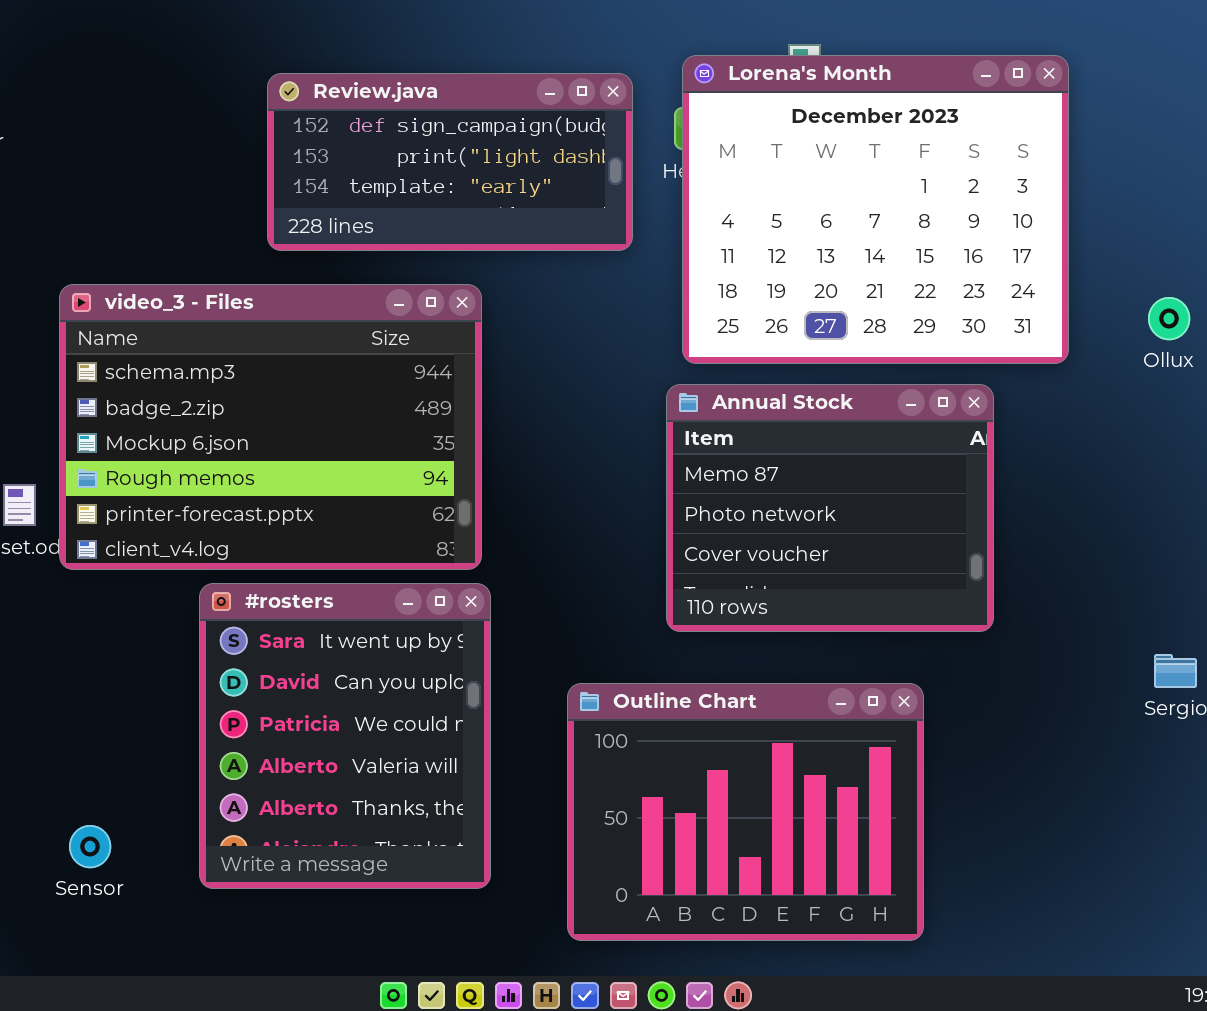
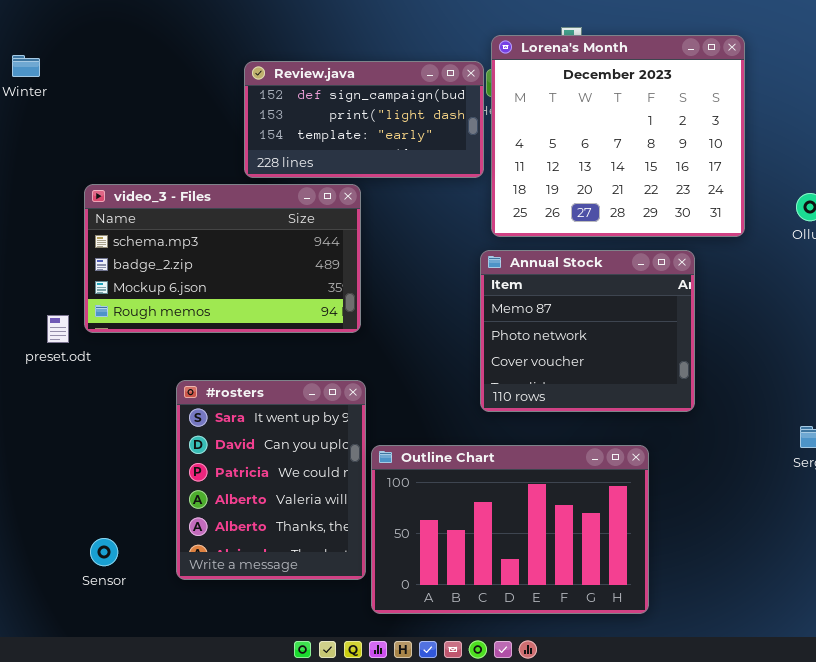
Review.java: [267,73,633,251] -> [244,61,484,178], moved
video_3 - Files: [59,284,482,570] -> [84,184,361,333], resized
Outline Chart: [567,683,924,941] -> [371,445,649,614], resized

